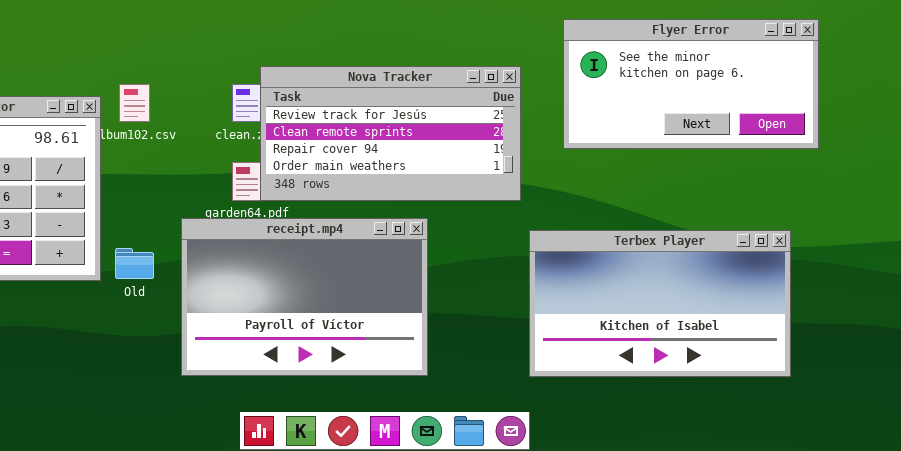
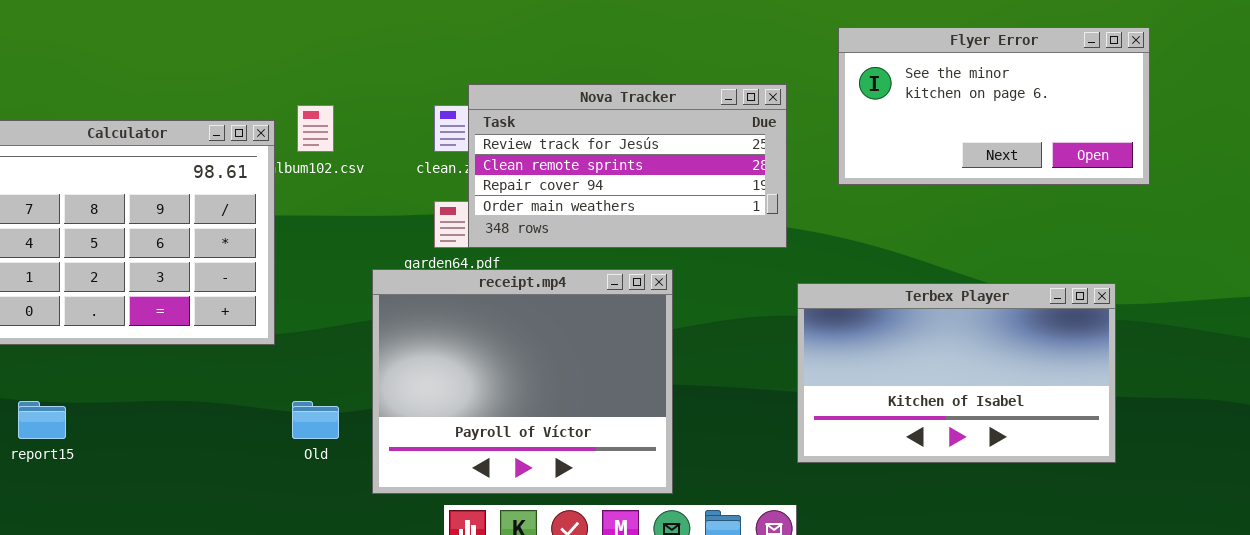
receipt.mp4: [181,218,428,376] -> [372,269,673,494], resized
Old: [115,248,154,279] -> [292,401,339,439], moved

